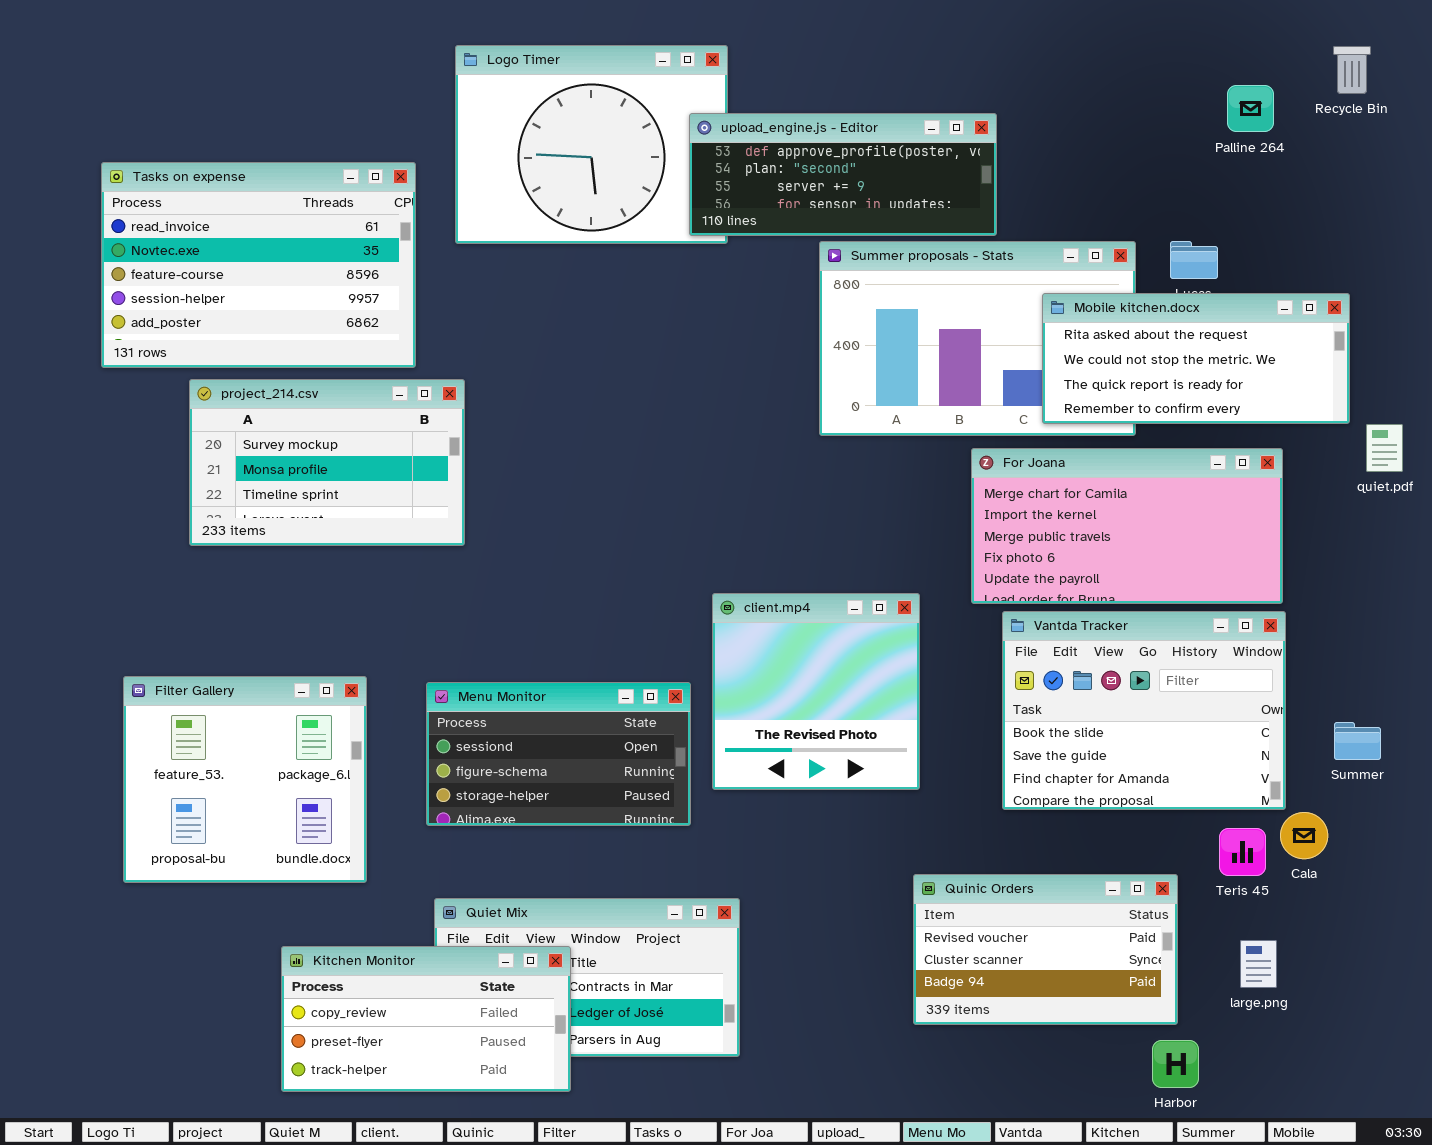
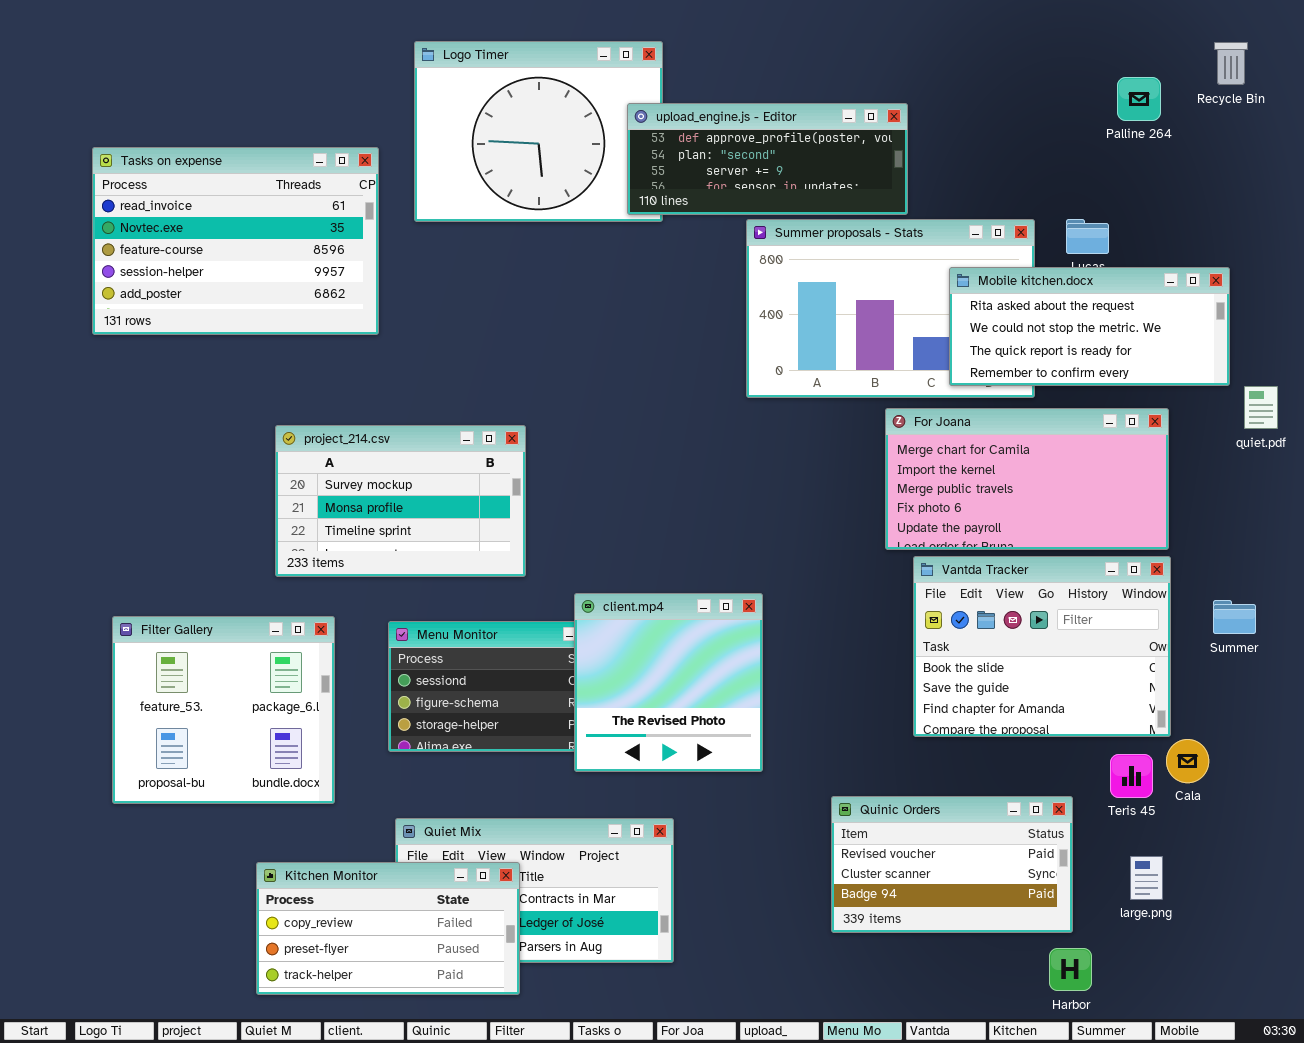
project_214.csv: [189,379,465,546] -> [275,425,526,577], moved
client.mp4: [712,593,920,790] -> [574,593,763,772], moved
Summer: [1334,722,1381,760] -> [1213,600,1256,634], moved

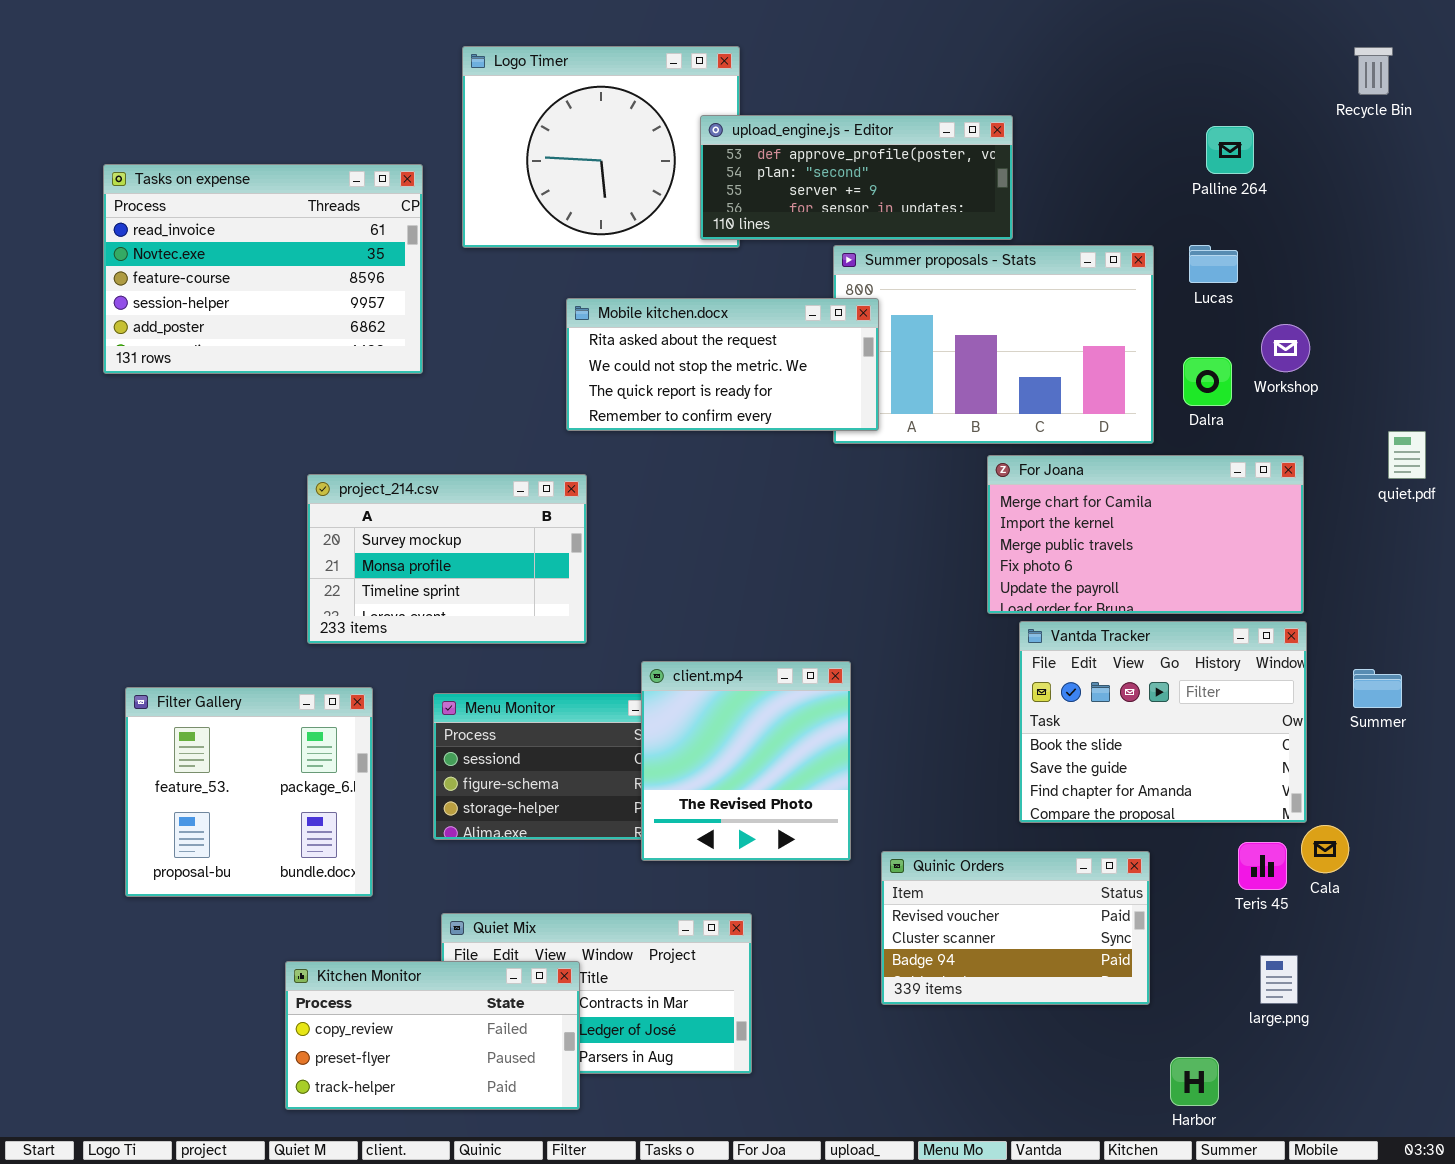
Palline 264: [1117,77,1161,121] -> [1206,126,1254,174], moved
Mobile kitchen.docx: [949,267,1230,386] -> [566,298,879,431], moved
Quinic Orders: [831,796,1073,933] -> [881,851,1150,1005], moved

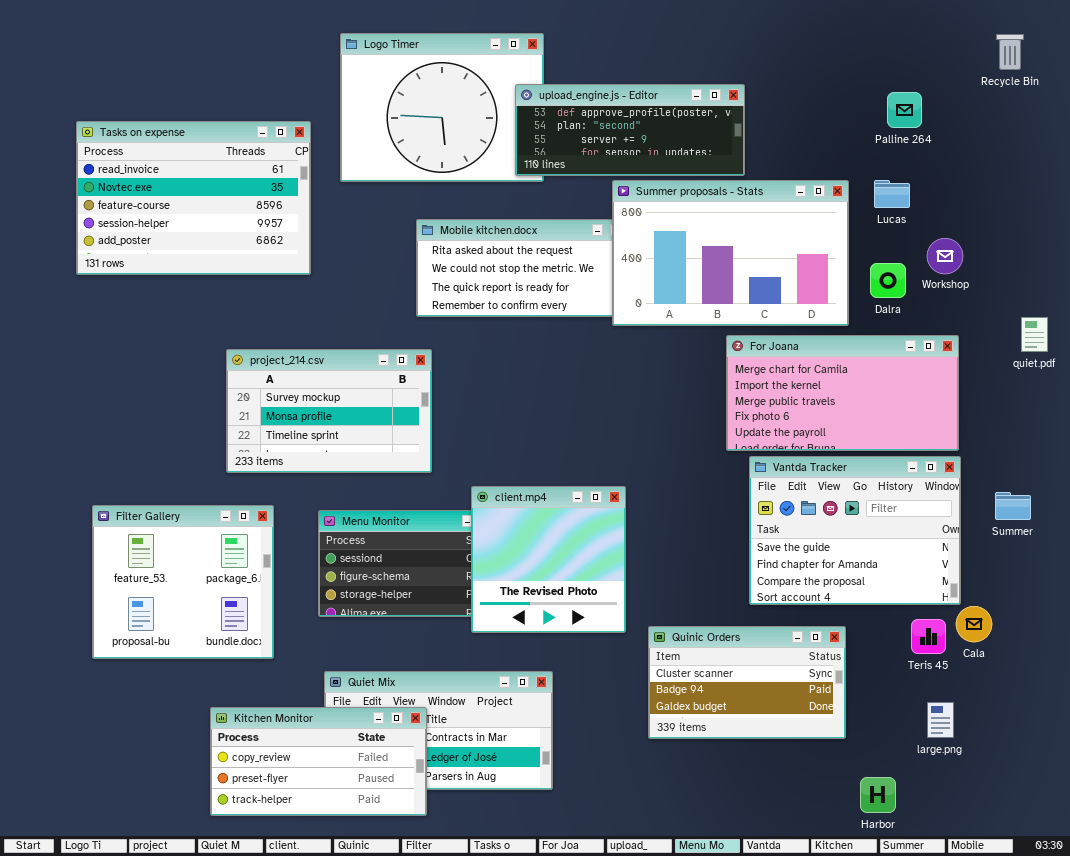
Summer proposals - Stats: [833,245,1154,444] -> [612,180,849,326], raised
Vantda Tracker: [1019,621,1307,823] -> [749,456,961,605], scrolled down 1 row
Quinic Orders: [881,851,1150,1005] -> [648,626,846,739], scrolled down 1 row

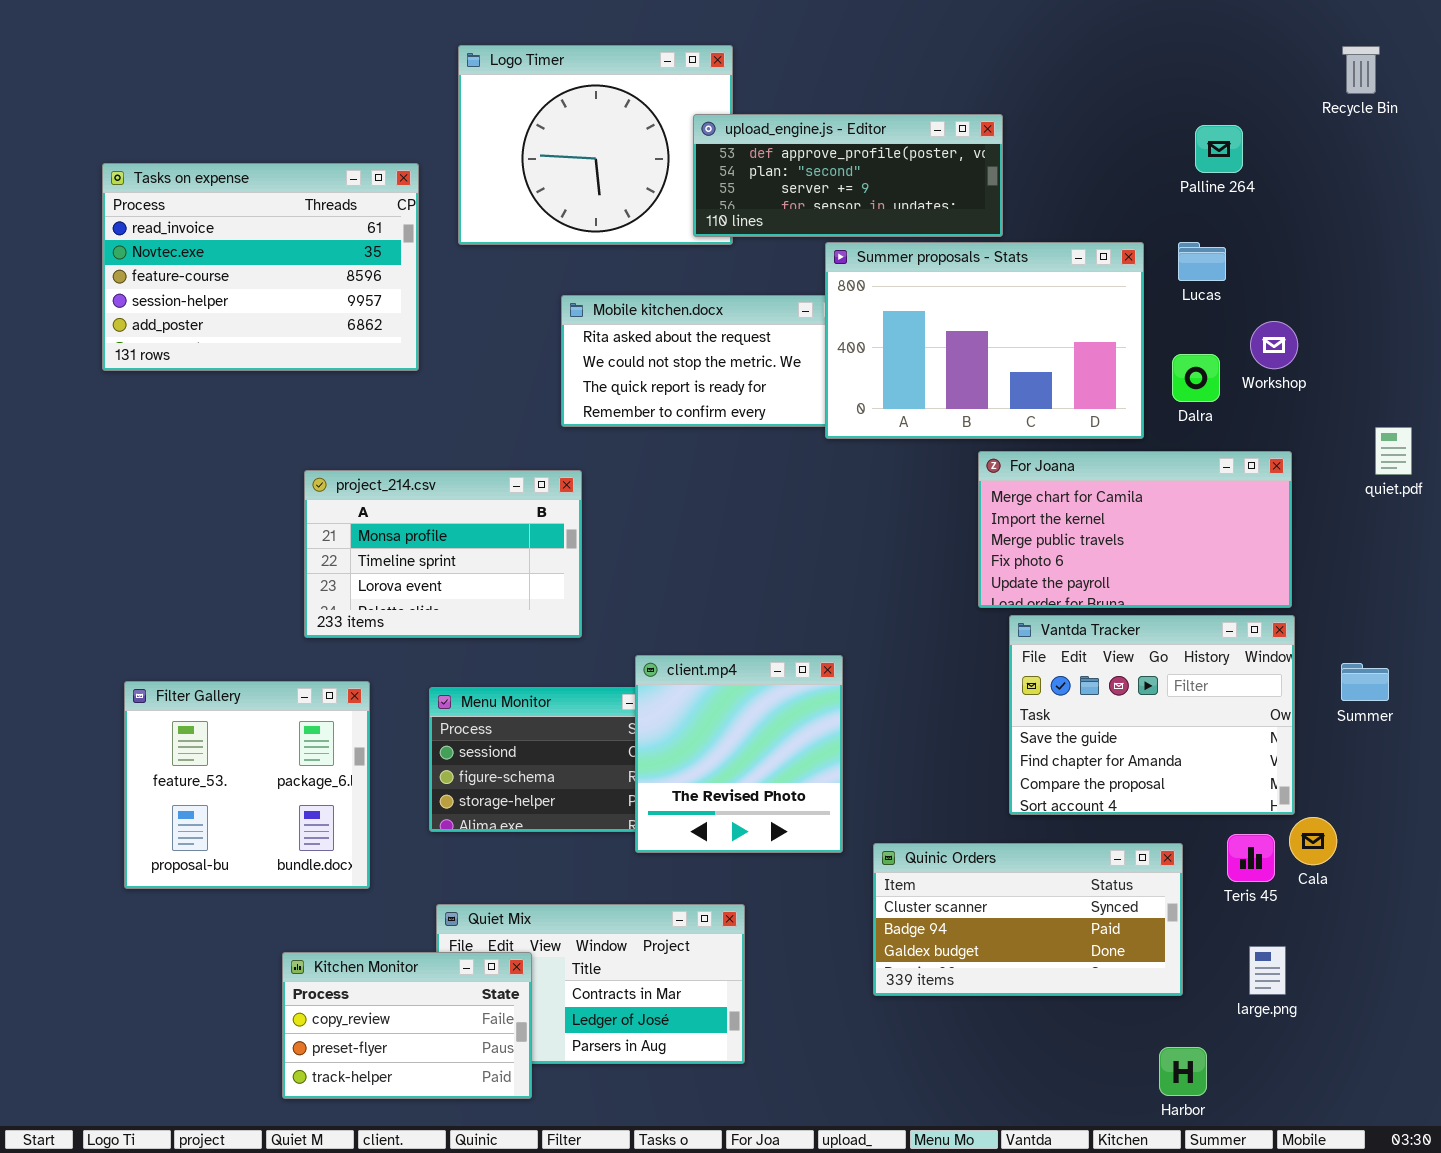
project_214.csv: [226,349,432,473] -> [304,470,582,638], scrolled down 1 row
Quinic Orders: [648,626,846,739] -> [873,843,1183,996], resized
Kitchen Monitor: [210,707,427,816] -> [282,952,532,1099], resized

